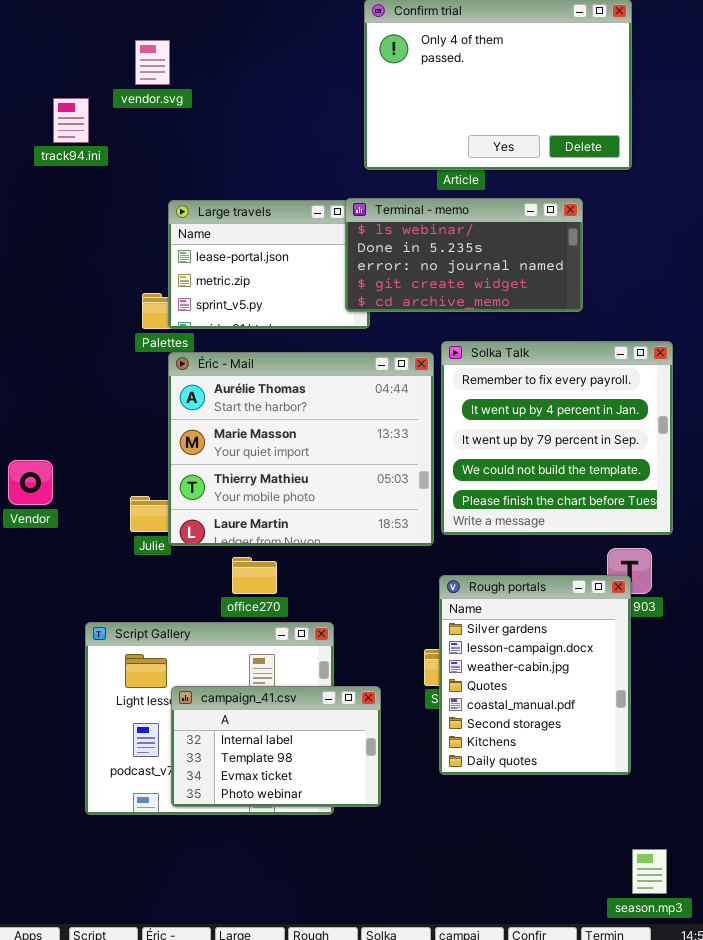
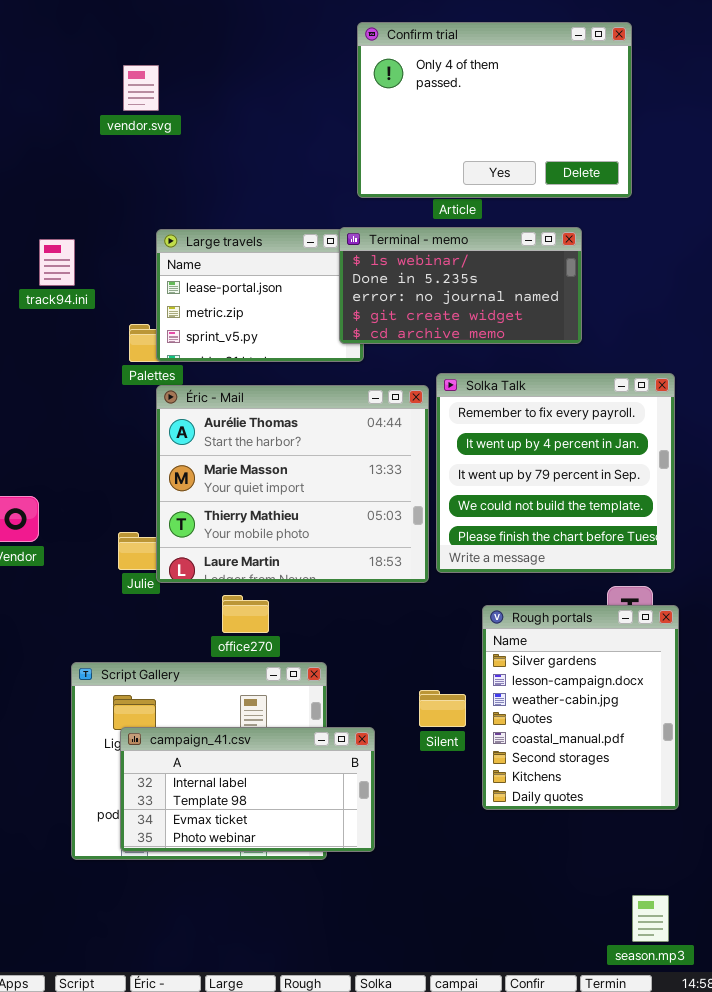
track94.ini: [53,98,89,143] -> [39,239,75,286], moved
Rough portals: [439,575,631,775] -> [482,605,679,810], moved
campaign_41.csv: [171,686,381,807] -> [120,727,375,852], resized

